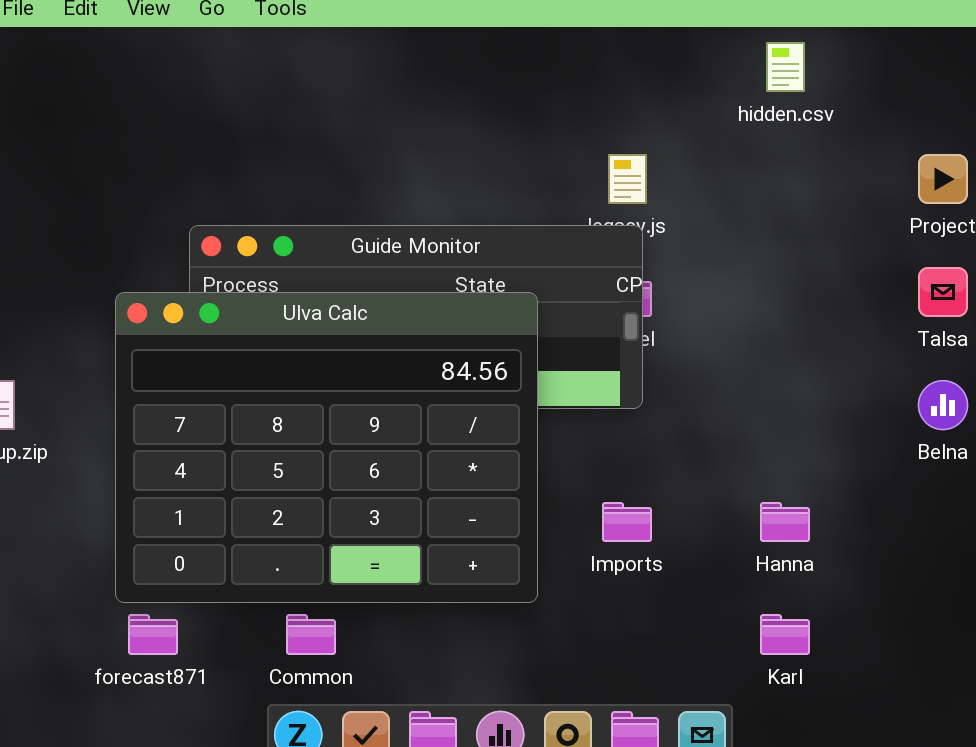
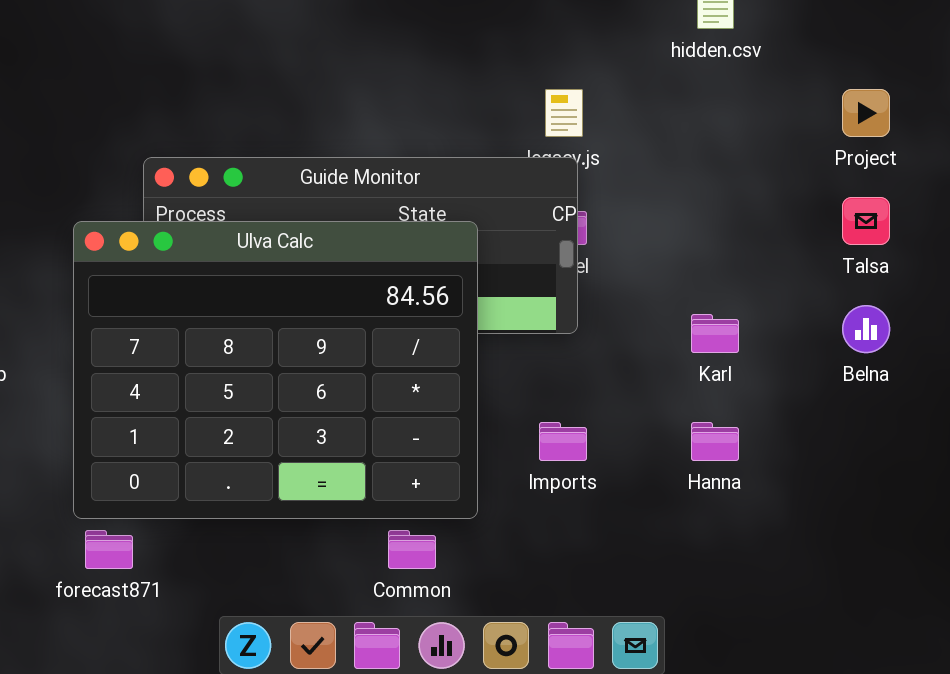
Common: [286,614,336,655] -> [388,530,436,569], moved
Karl: [760,614,810,655] -> [691,314,739,353], moved

